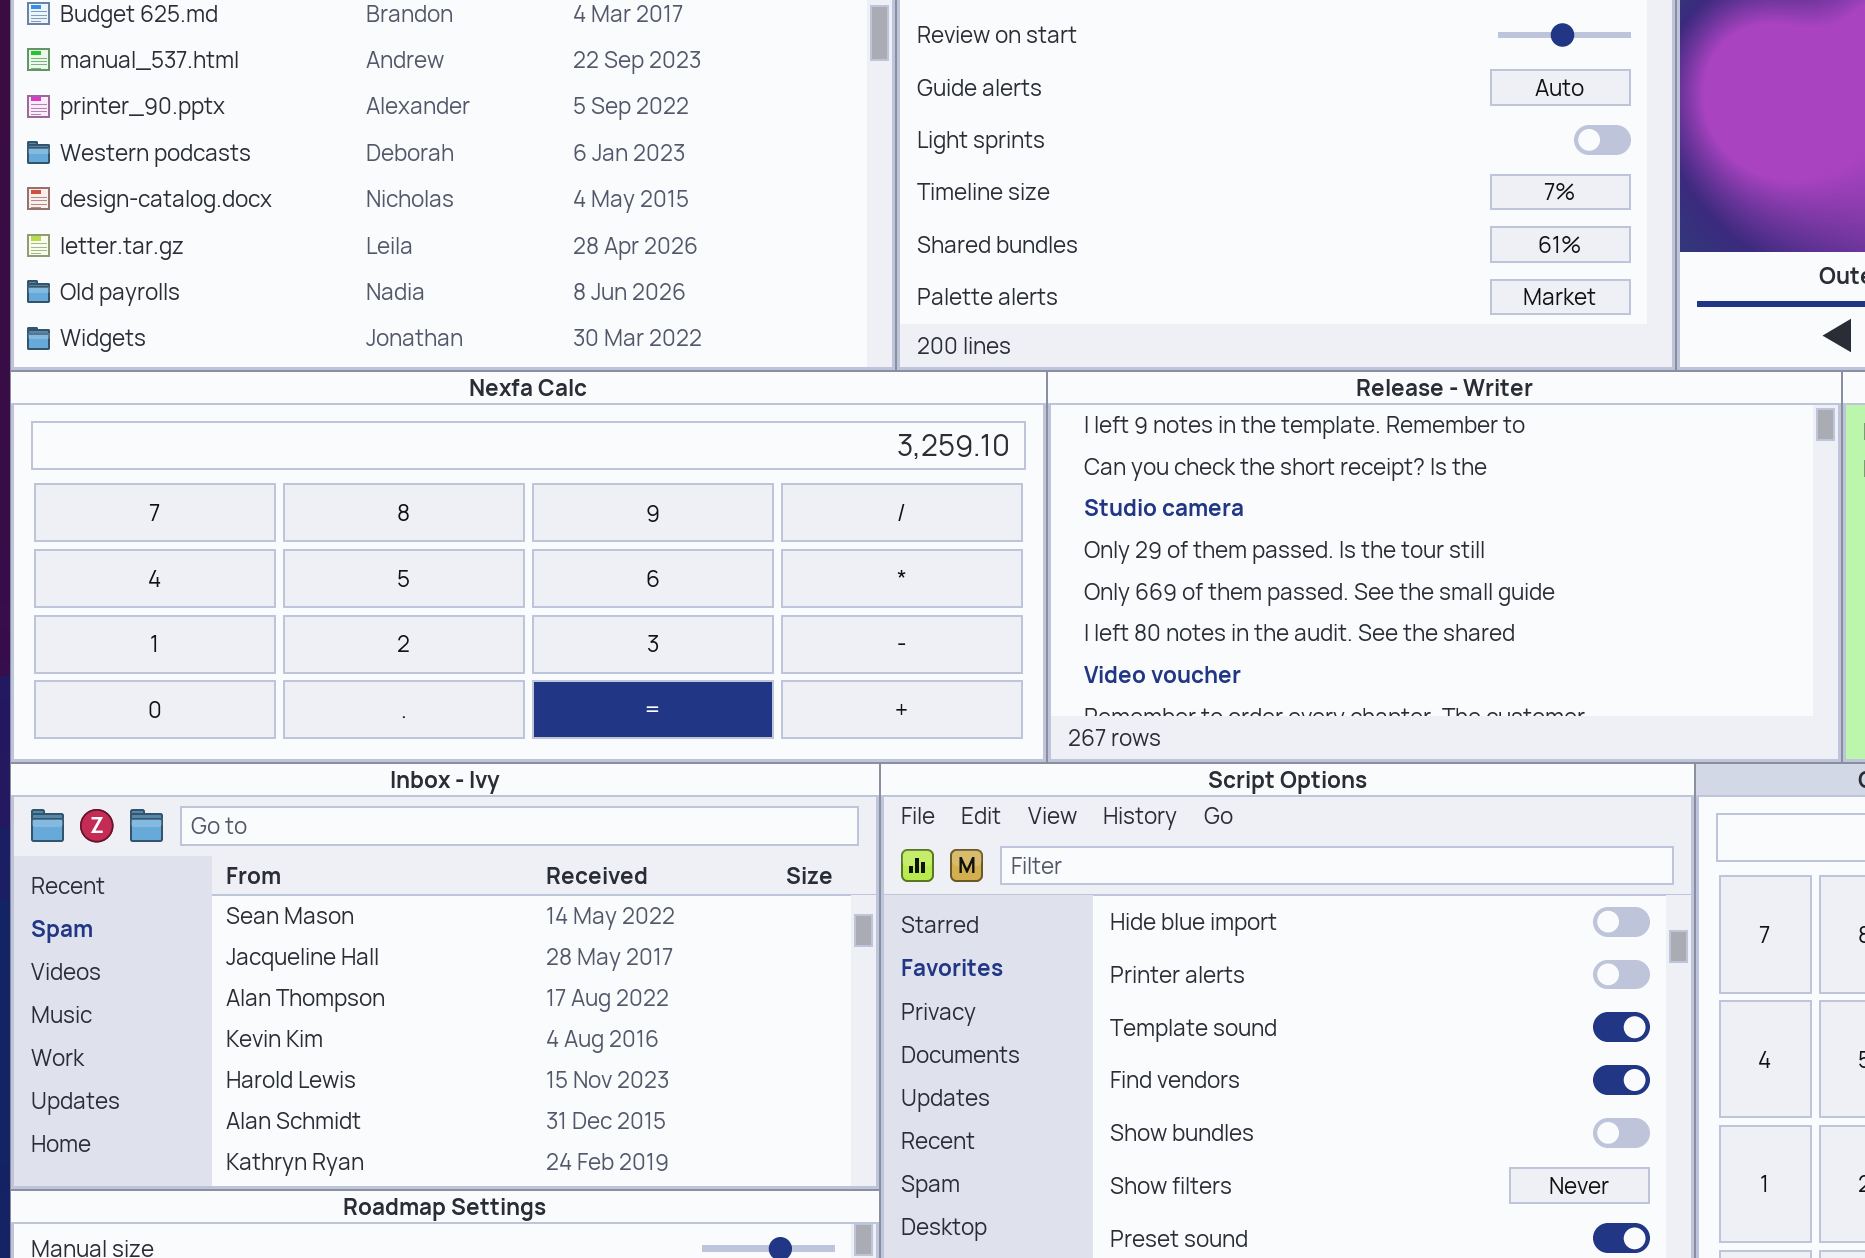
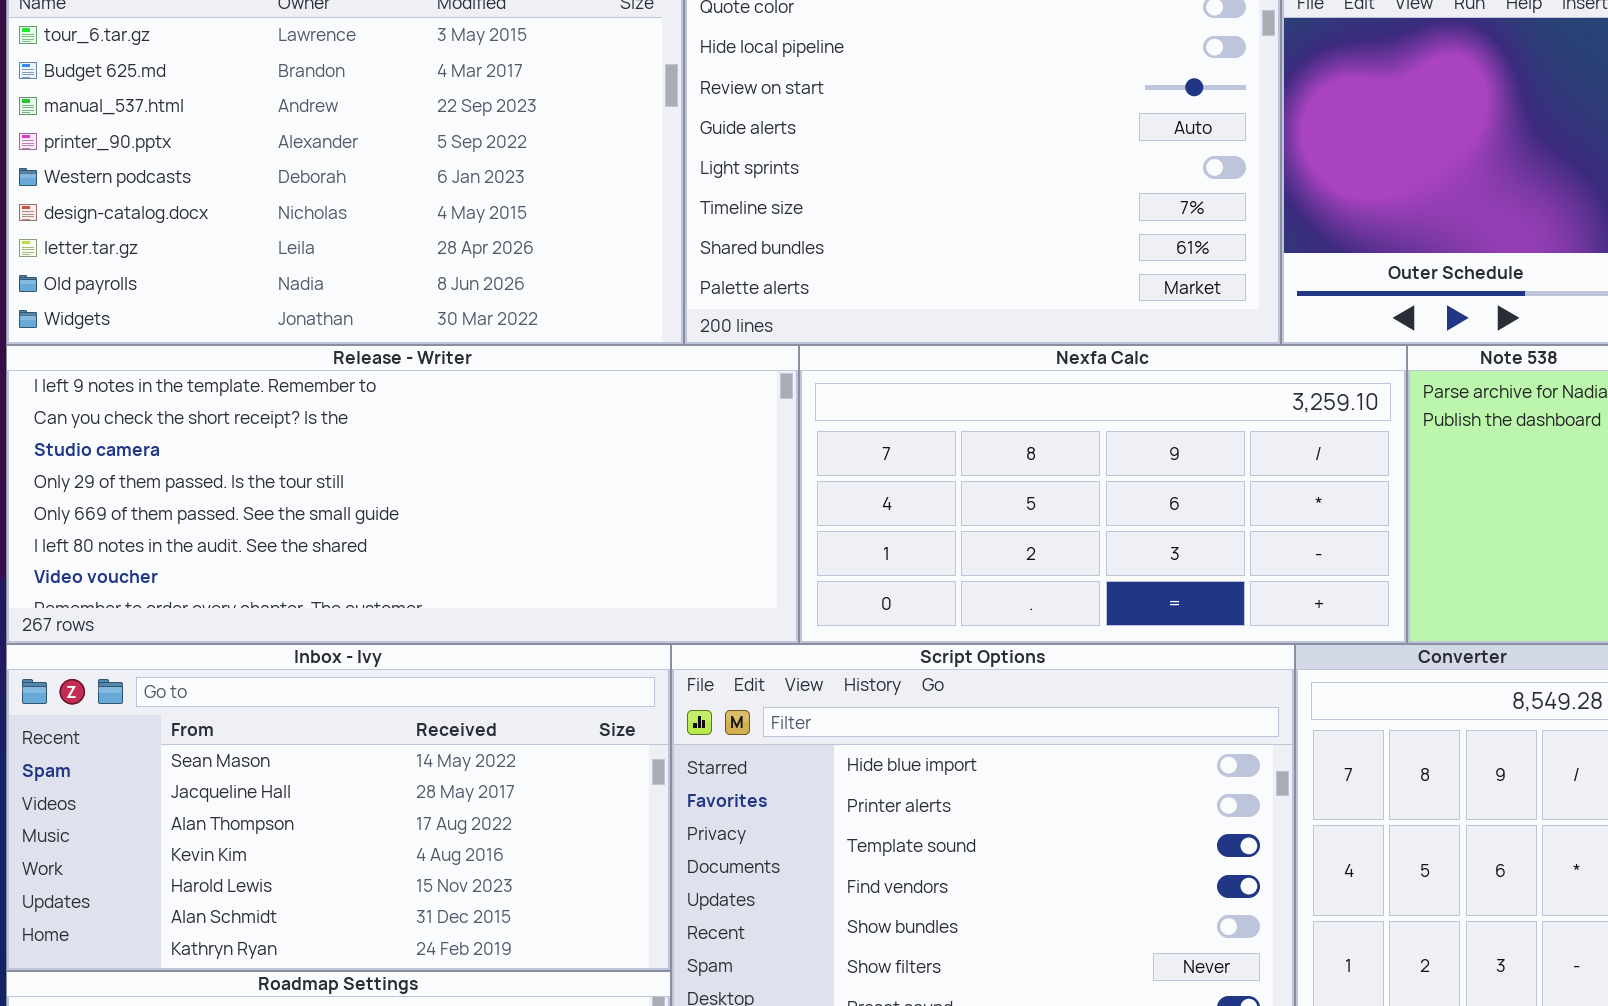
Nexfa Calc: [10,371,1047,763] -> [799,345,1407,644], moved, resized
Release - Writer: [1047,371,1842,763] -> [6,345,799,644], moved, resized

